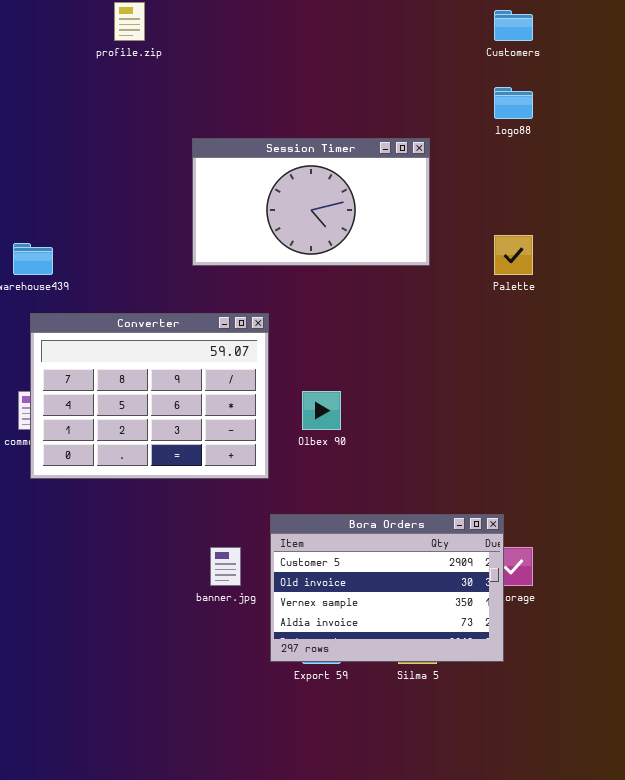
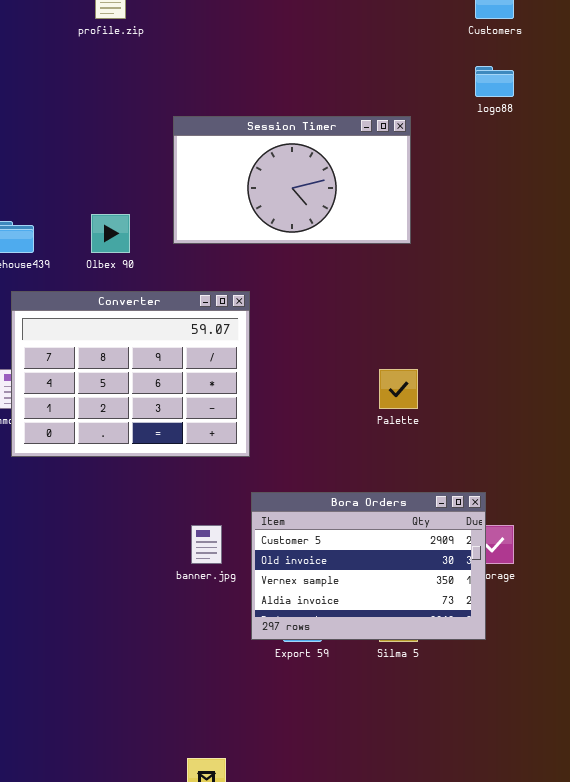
Palette: [494,235,533,275] -> [379,369,418,409], moved
Olbex 90: [302,391,341,430] -> [91,214,130,253], moved

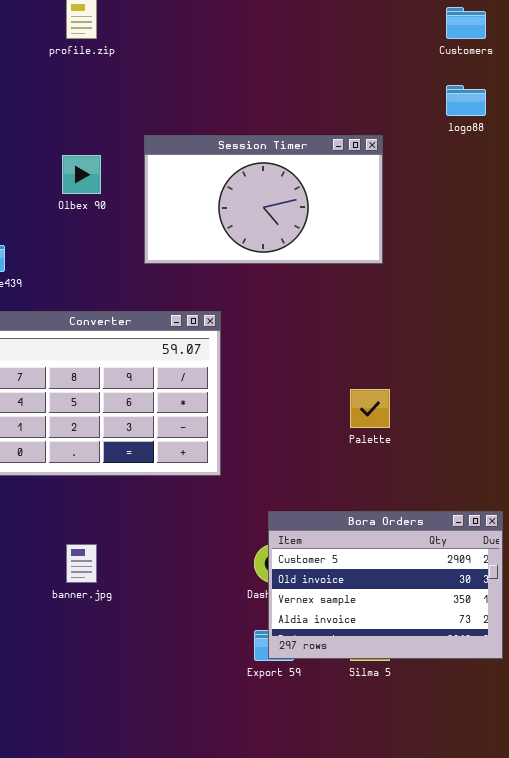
Olbex 90: [91,214,130,253] -> [62,155,101,194], moved
Bora Orders: [251,492,486,640] -> [268,511,503,659], moved
banner.jpg: [191,525,222,564] -> [66,544,97,583], moved

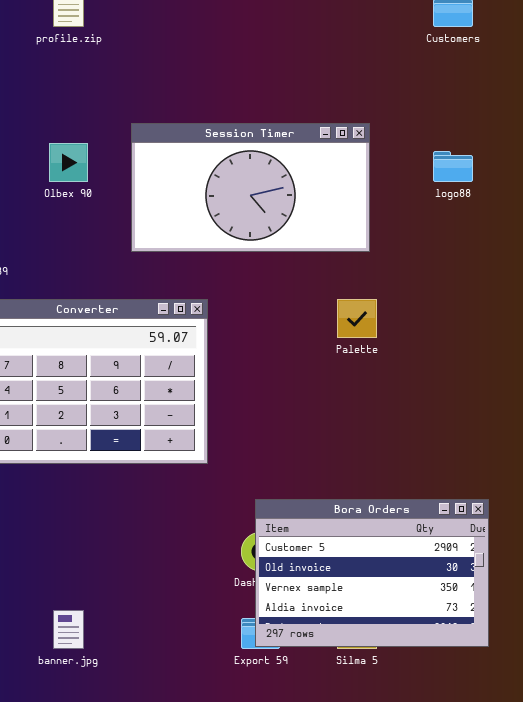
logo88: [446,85,486,116] -> [433,151,473,182], moved
Palette: [350,389,390,428] -> [337,299,377,338], moved
banner.jpg: [66,544,97,583] -> [53,610,84,649], moved

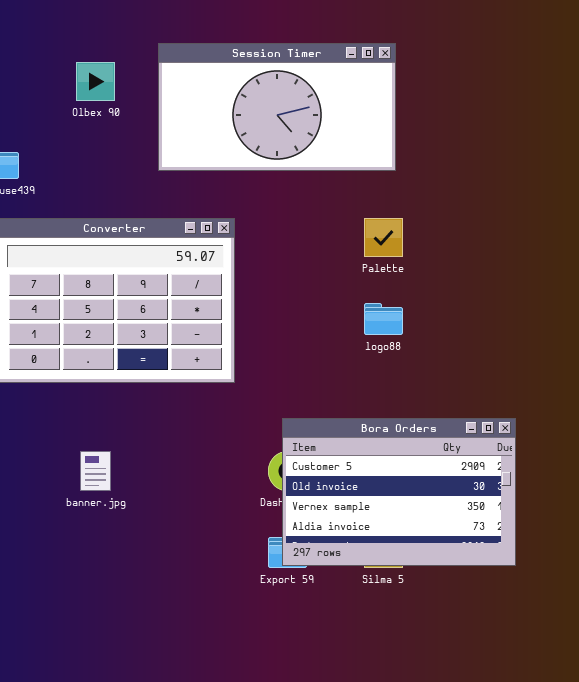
logo88: [433,151,473,182] -> [364,303,403,335], moved
banner.jpg: [53,610,84,649] -> [80,451,111,491], moved

